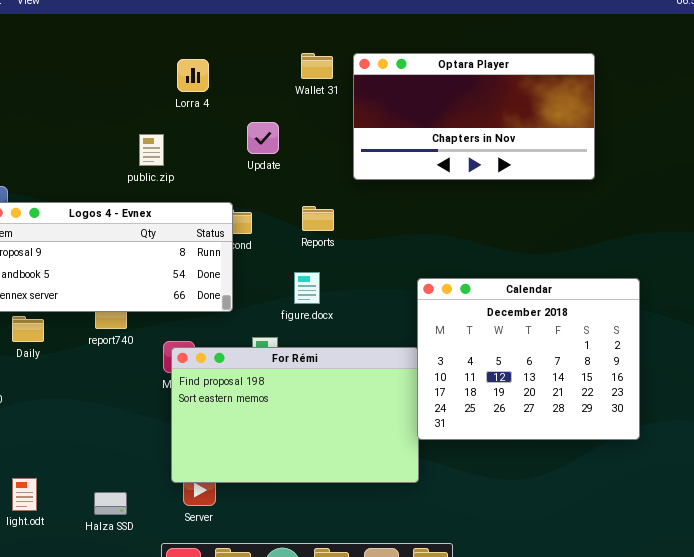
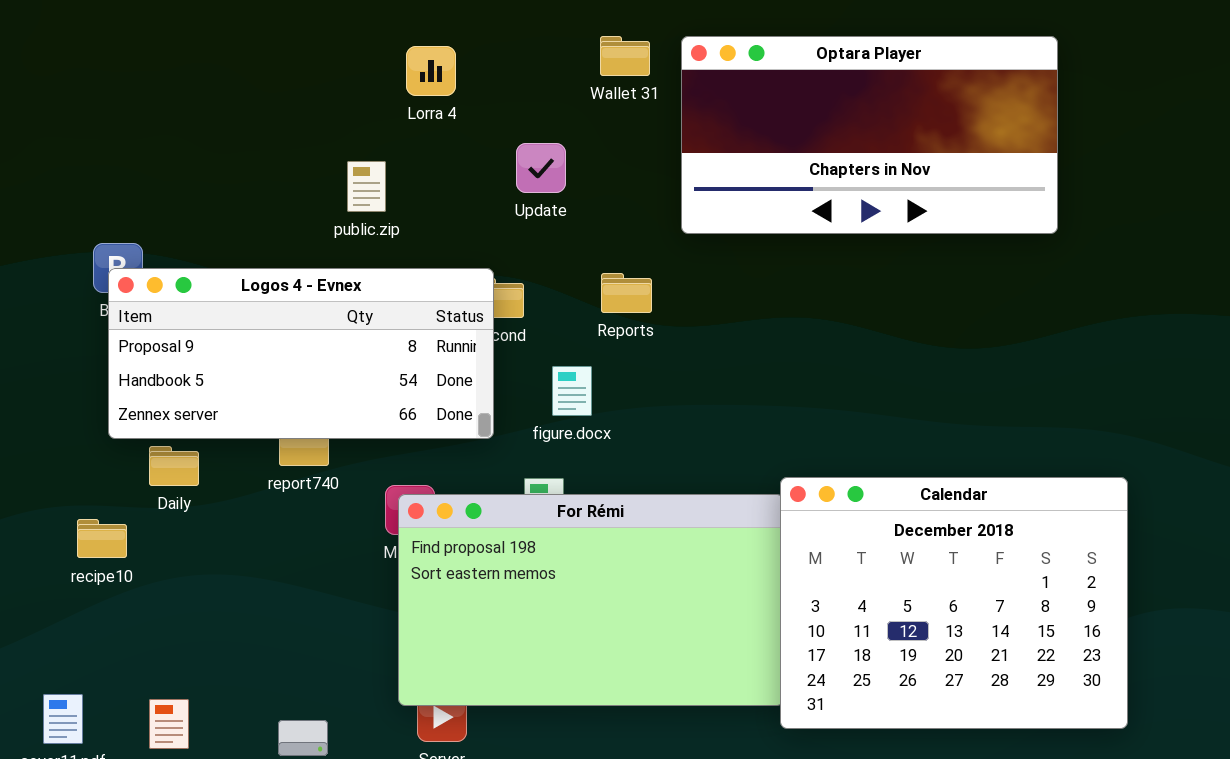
figure.docx: [294,272,320,304] -> [552,366,592,416], moved
Calendar: [417,278,640,440] -> [780,477,1128,729], moved

